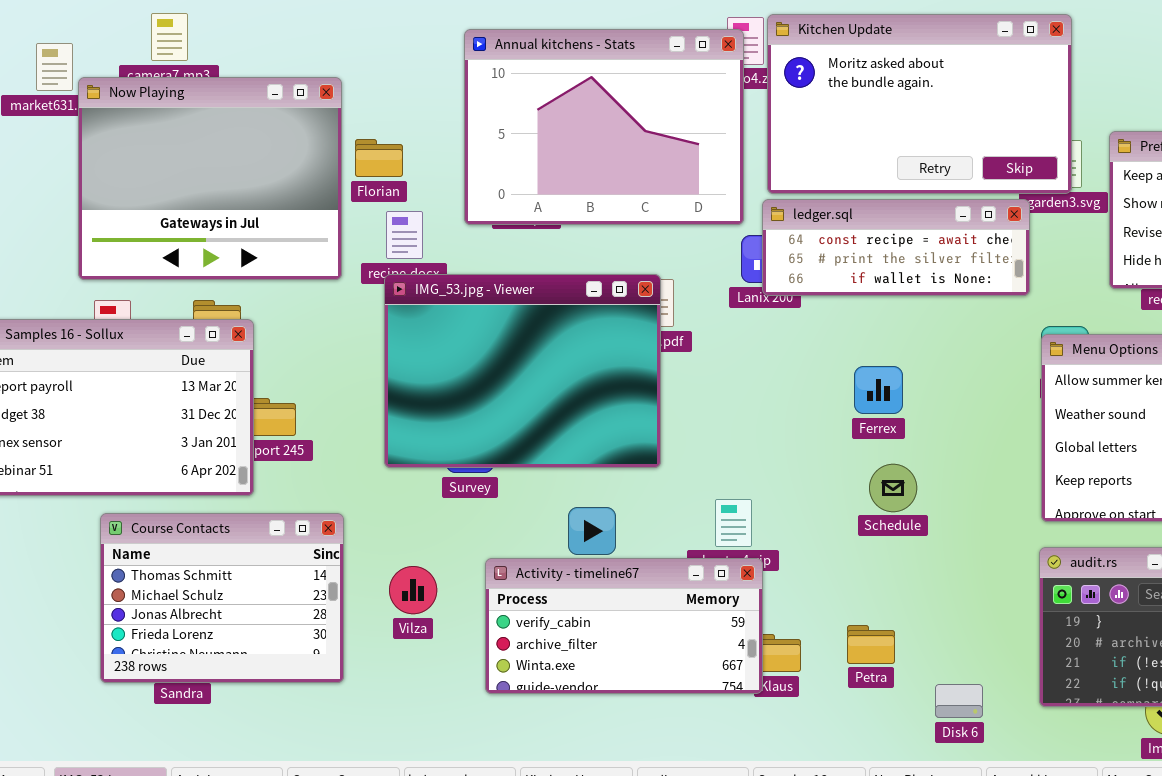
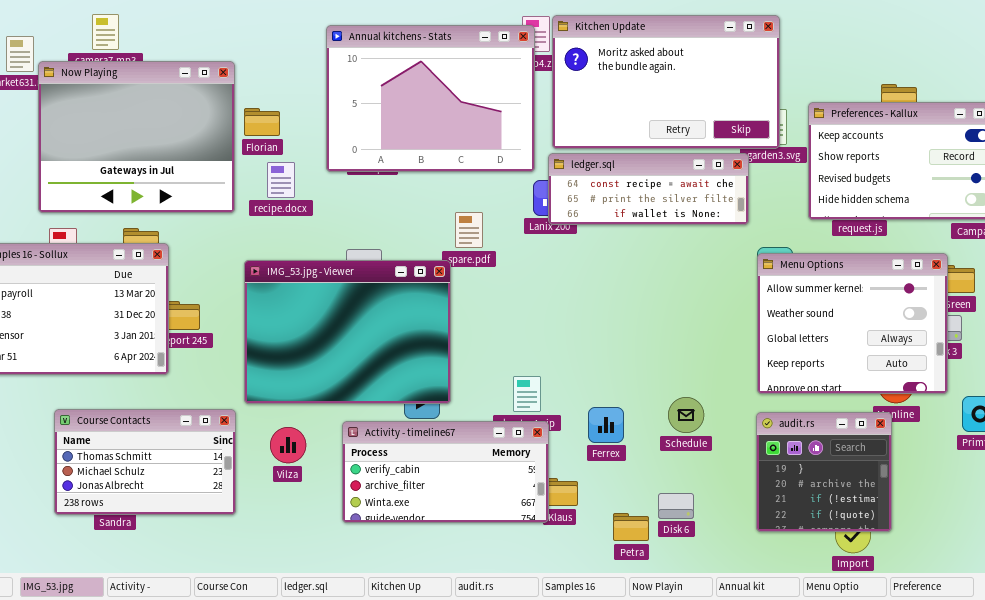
IMG_53.jpg - Viewer: [384,274,661,468] -> [244,260,451,404], moved
Ferrex: [854,366,903,414] -> [588,407,624,443], moved
Schedule: [869,464,917,512] -> [668,397,704,433], moved
Course Contacts: [100,513,344,683] -> [54,409,236,515], resized
Petra: [847,625,895,664] -> [613,513,649,541], moved
Disk 6: [935,684,983,718] -> [658,493,694,519], moved

